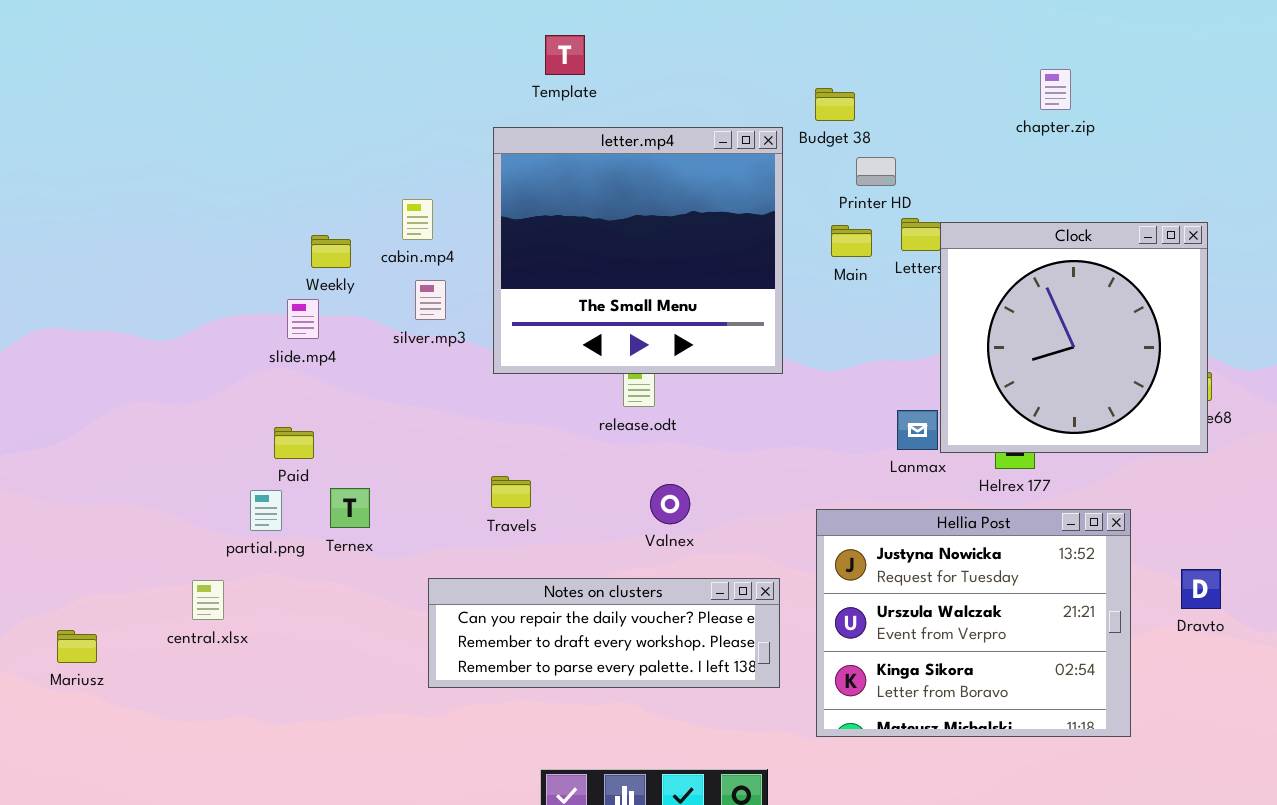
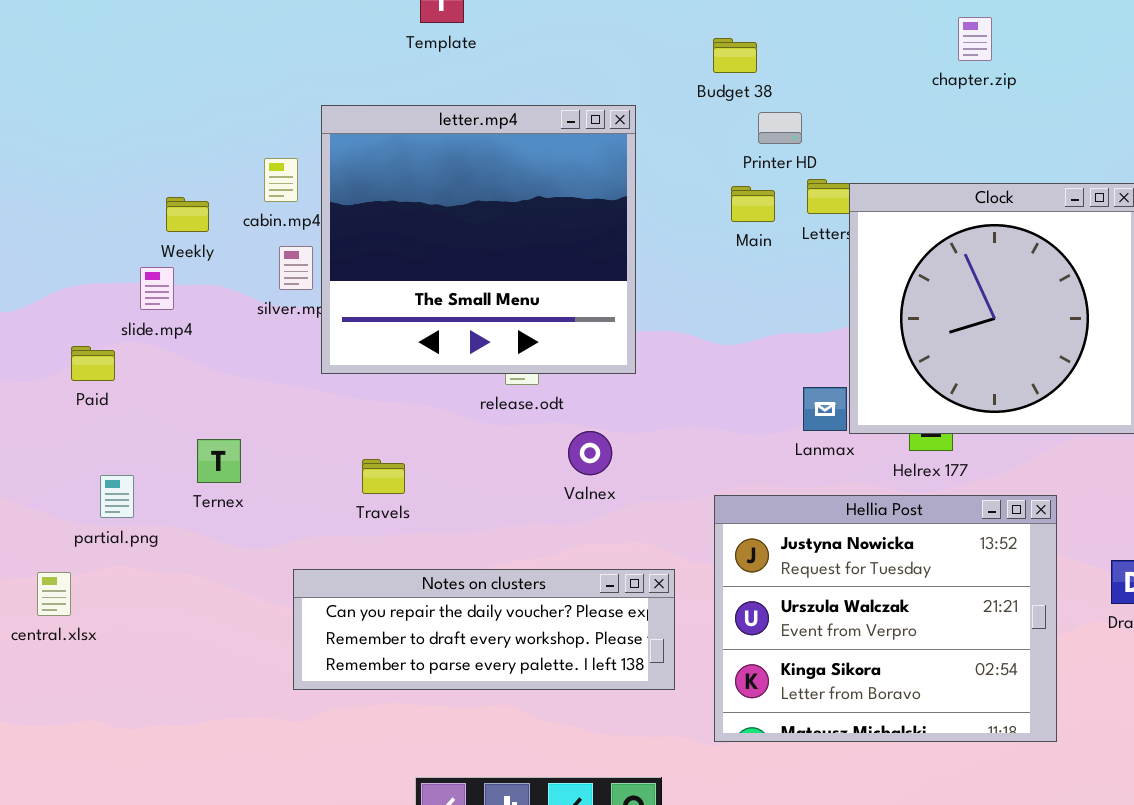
letter.mp4: [493,127,783,374] -> [321,105,636,374], moved
Paid: [274,427,314,459] -> [71,346,115,381], moved
Valnex: [650,484,690,524] -> [568,431,612,475], moved
Ternex: [330,488,370,528] -> [197,439,241,483], moved

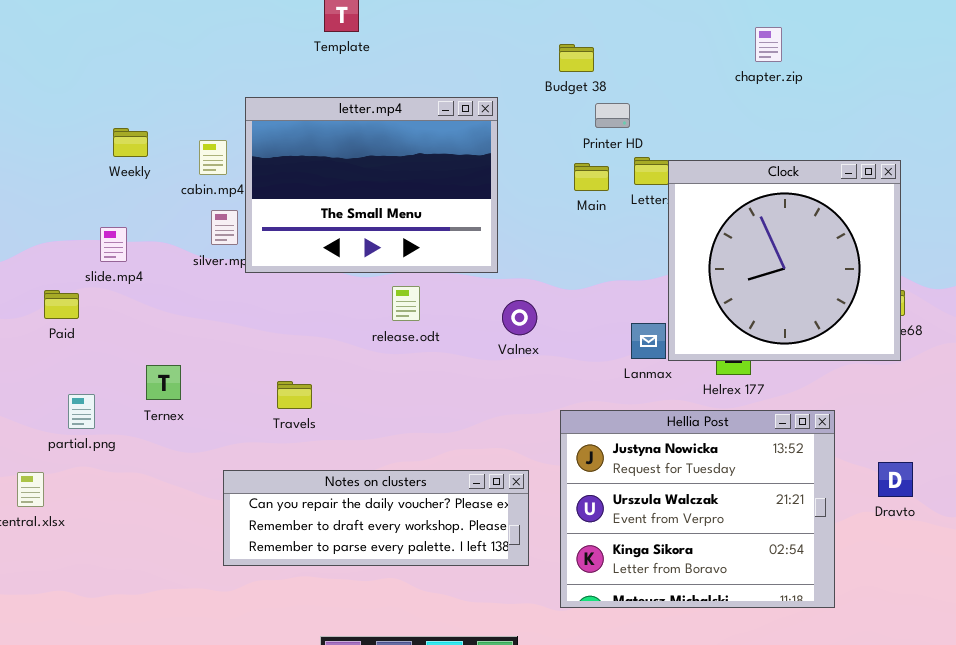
letter.mp4: [321,105,636,374] -> [245,97,498,273], resized
Weekly: [166,197,209,232] -> [113,128,148,157], moved
Valnex: [568,431,612,475] -> [502,300,537,335], moved

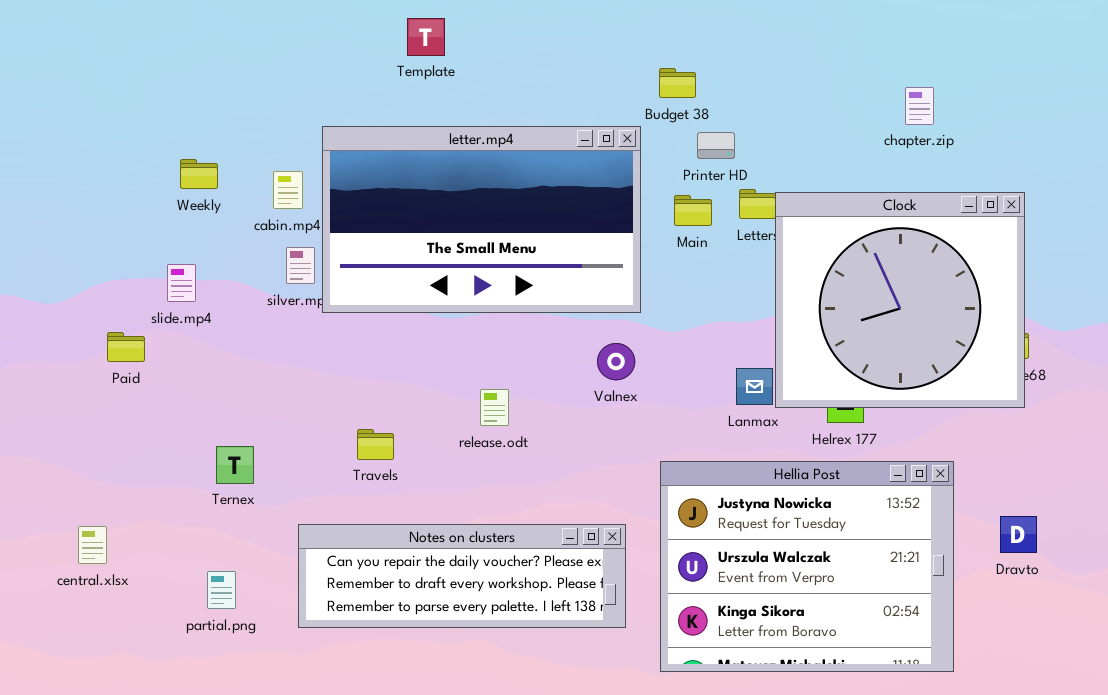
chapter.zip: [755,27,782,62] -> [905,87,934,125], moved
letter.mp4: [245,97,498,273] -> [322,126,641,313], resized
release.odt: [392,286,420,321] -> [480,389,509,426], moved
Ternex: [146,365,181,400] -> [216,446,254,484], moved
partial.png: [68,394,95,429] -> [207,571,236,609], moved

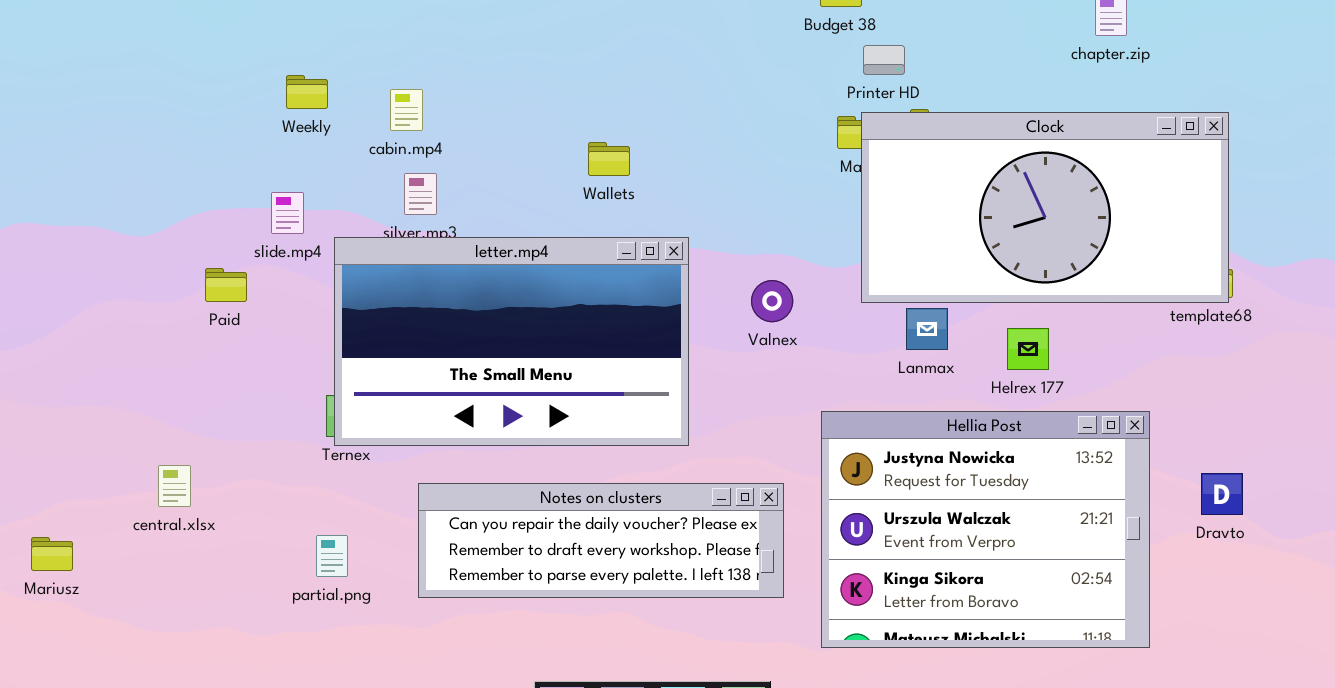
letter.mp4: [322,126,641,313] -> [334,237,689,446], moved
Clock: [775,192,1025,408] -> [861,112,1229,303], resized
central.xlsx: [78,526,107,564] -> [158,465,191,507], moved

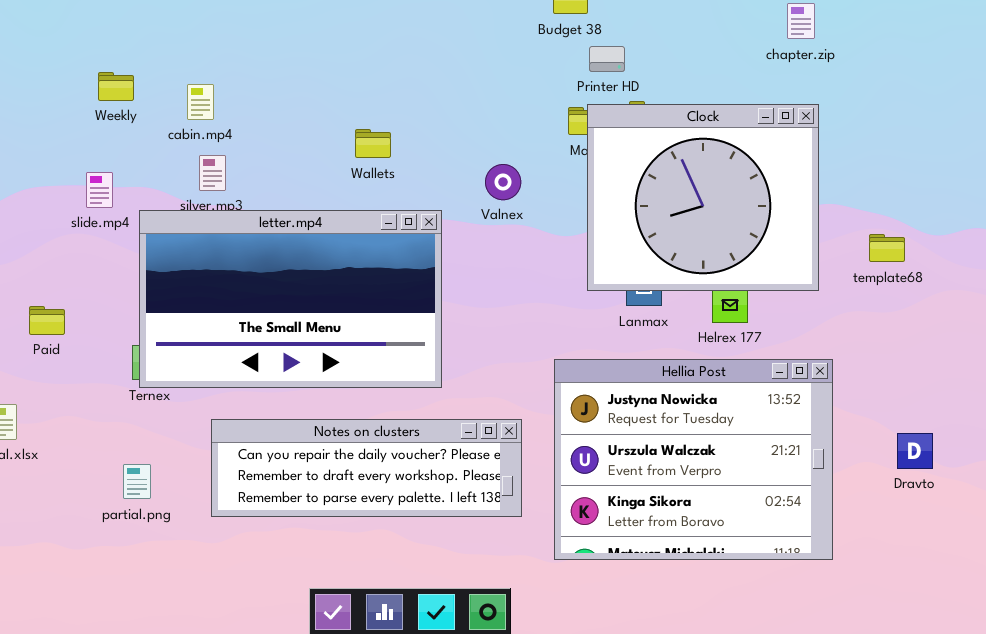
Clock: [861,112,1229,303] -> [587,104,819,291], resized
Paid: [205,268,247,302] -> [29,306,65,335], moved
Valnex: [751,280,793,322] -> [485,164,521,200], moved
Dravto: [1201,473,1243,515] -> [897,433,933,469], moved

